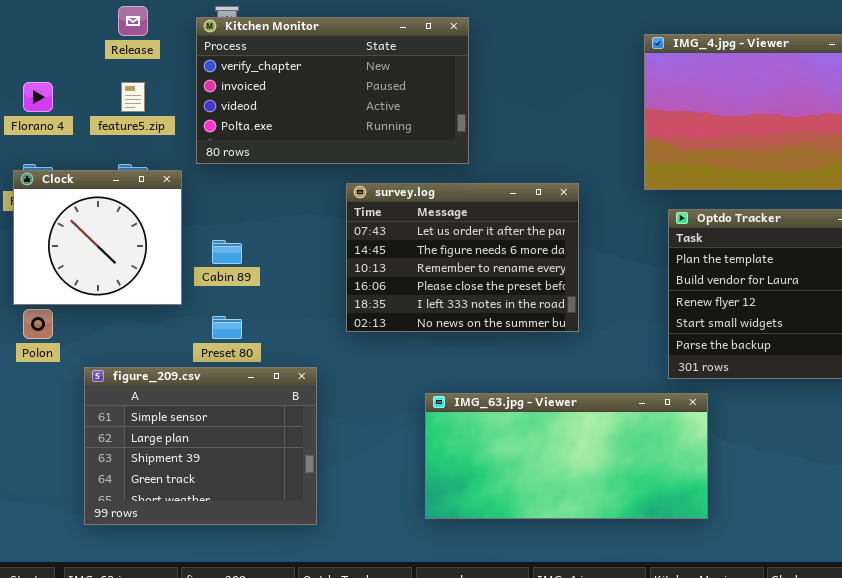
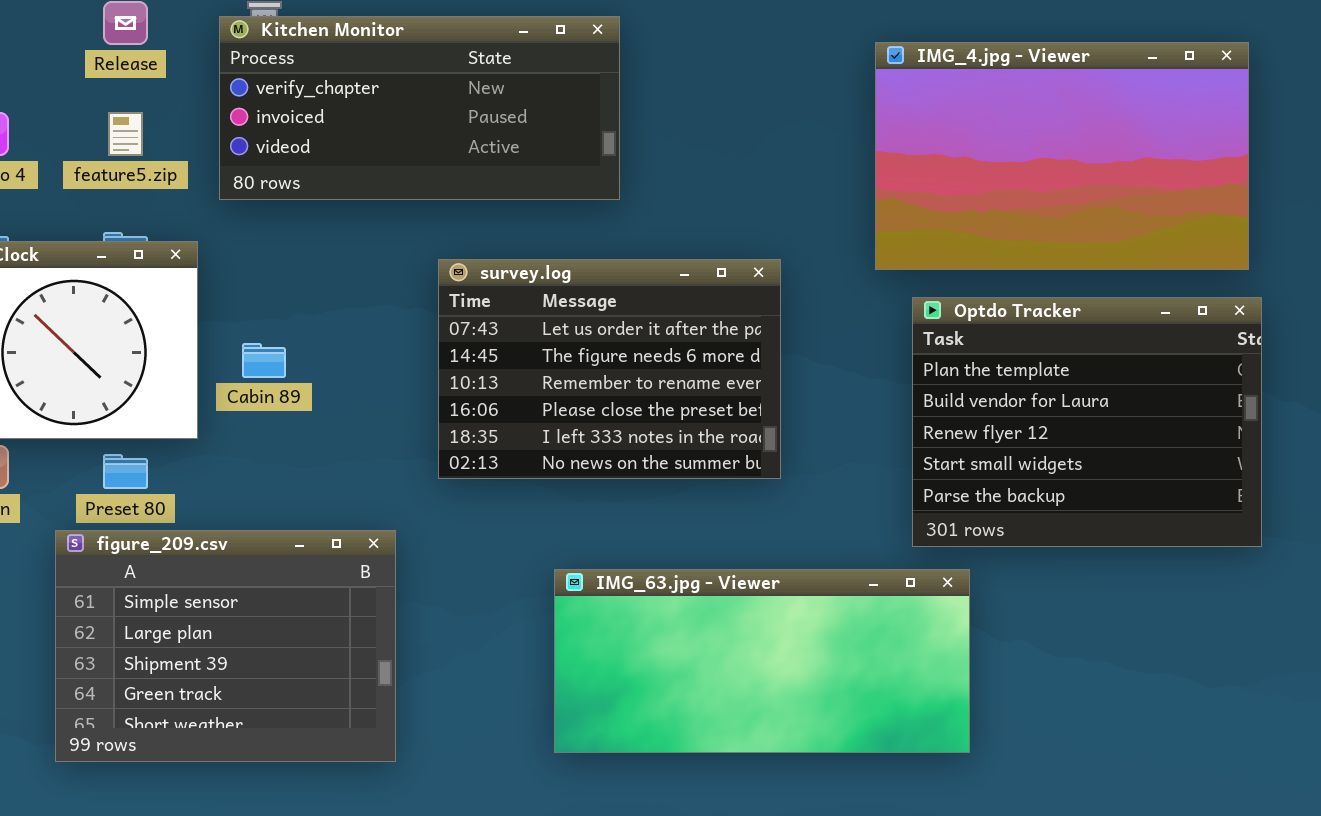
Kitchen Monitor: [196,17,469,164] -> [219,16,620,200], resized
Preset 80: [212,316,242,339] -> [103,454,148,489], moved

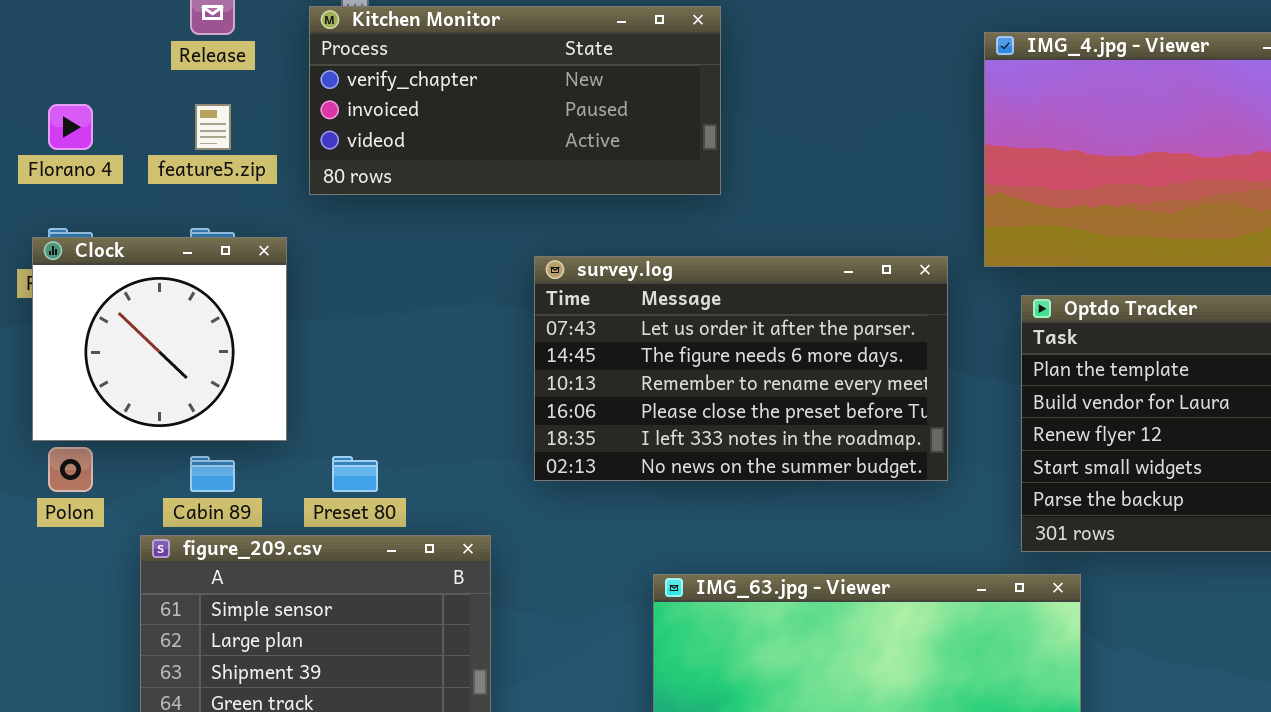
survey.log: [438,259,781,479] -> [534,256,948,481], resized
Cabin 89: [242,343,286,378] -> [190,456,235,492], moved
Preset 80: [103,454,148,489] -> [332,456,378,492], moved

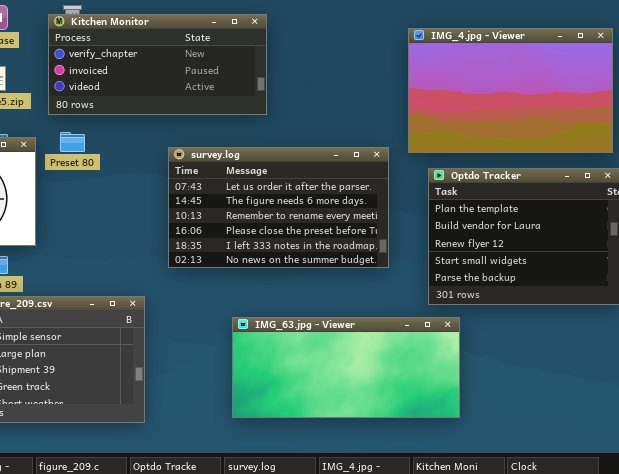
Preset 80: [332,456,378,492] -> [60,132,85,152], moved

